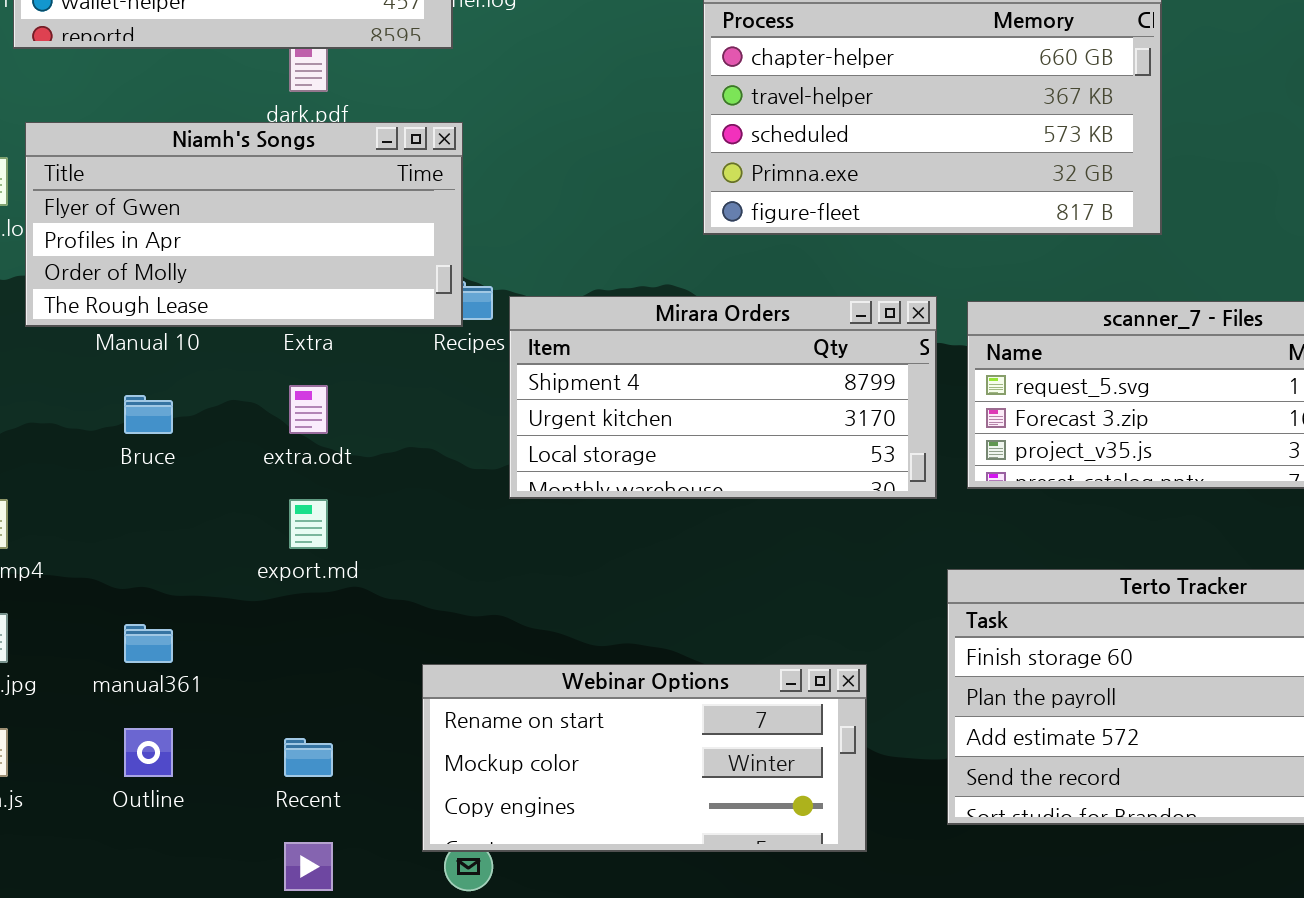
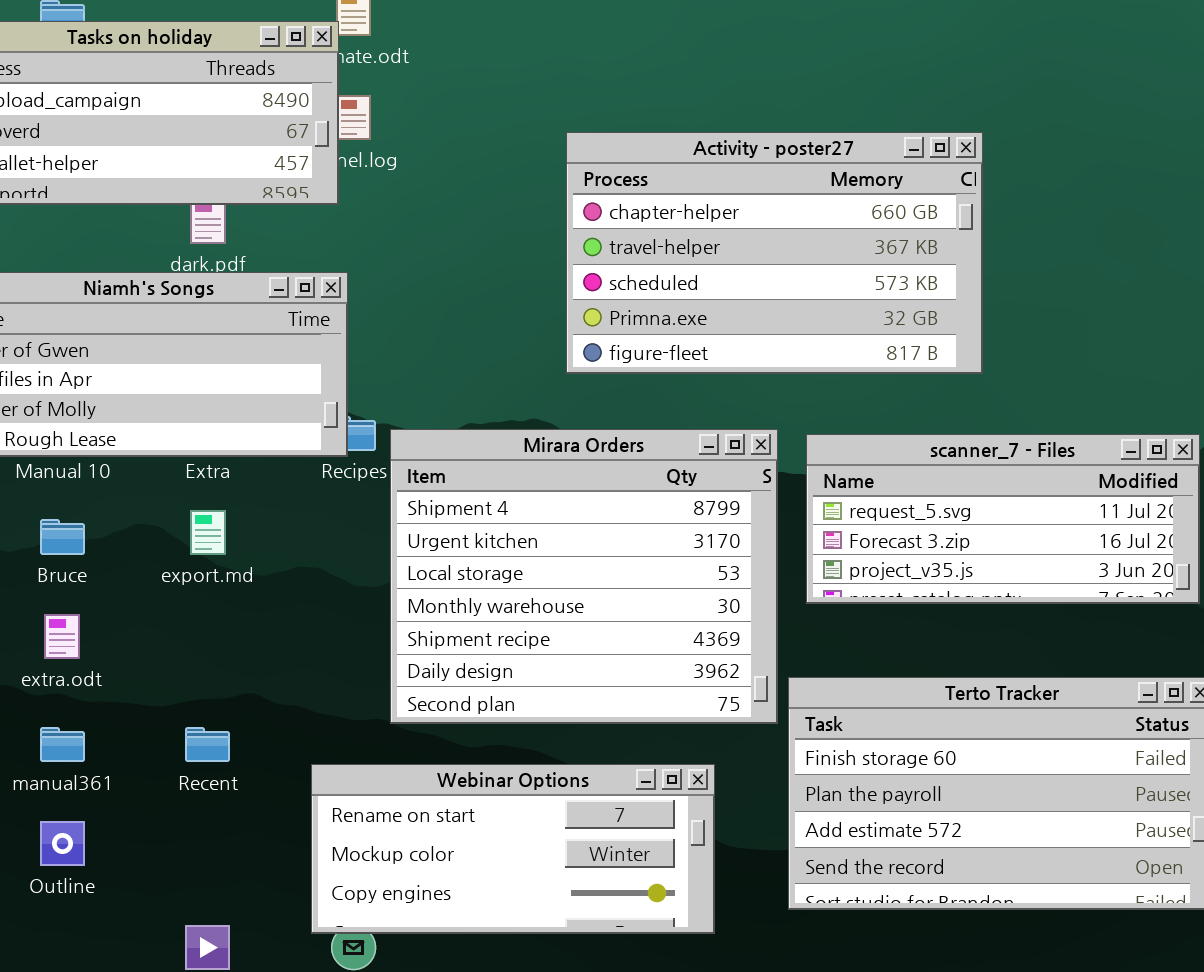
Mirara Orders: [509,296,937,499] -> [390,429,778,724], resized
extra.odt: [289,385,328,434] -> [44,614,80,659], moved
export.md: [289,499,328,549] -> [190,510,226,555], moved
Recent: [284,738,333,777] -> [185,727,230,762], moved

